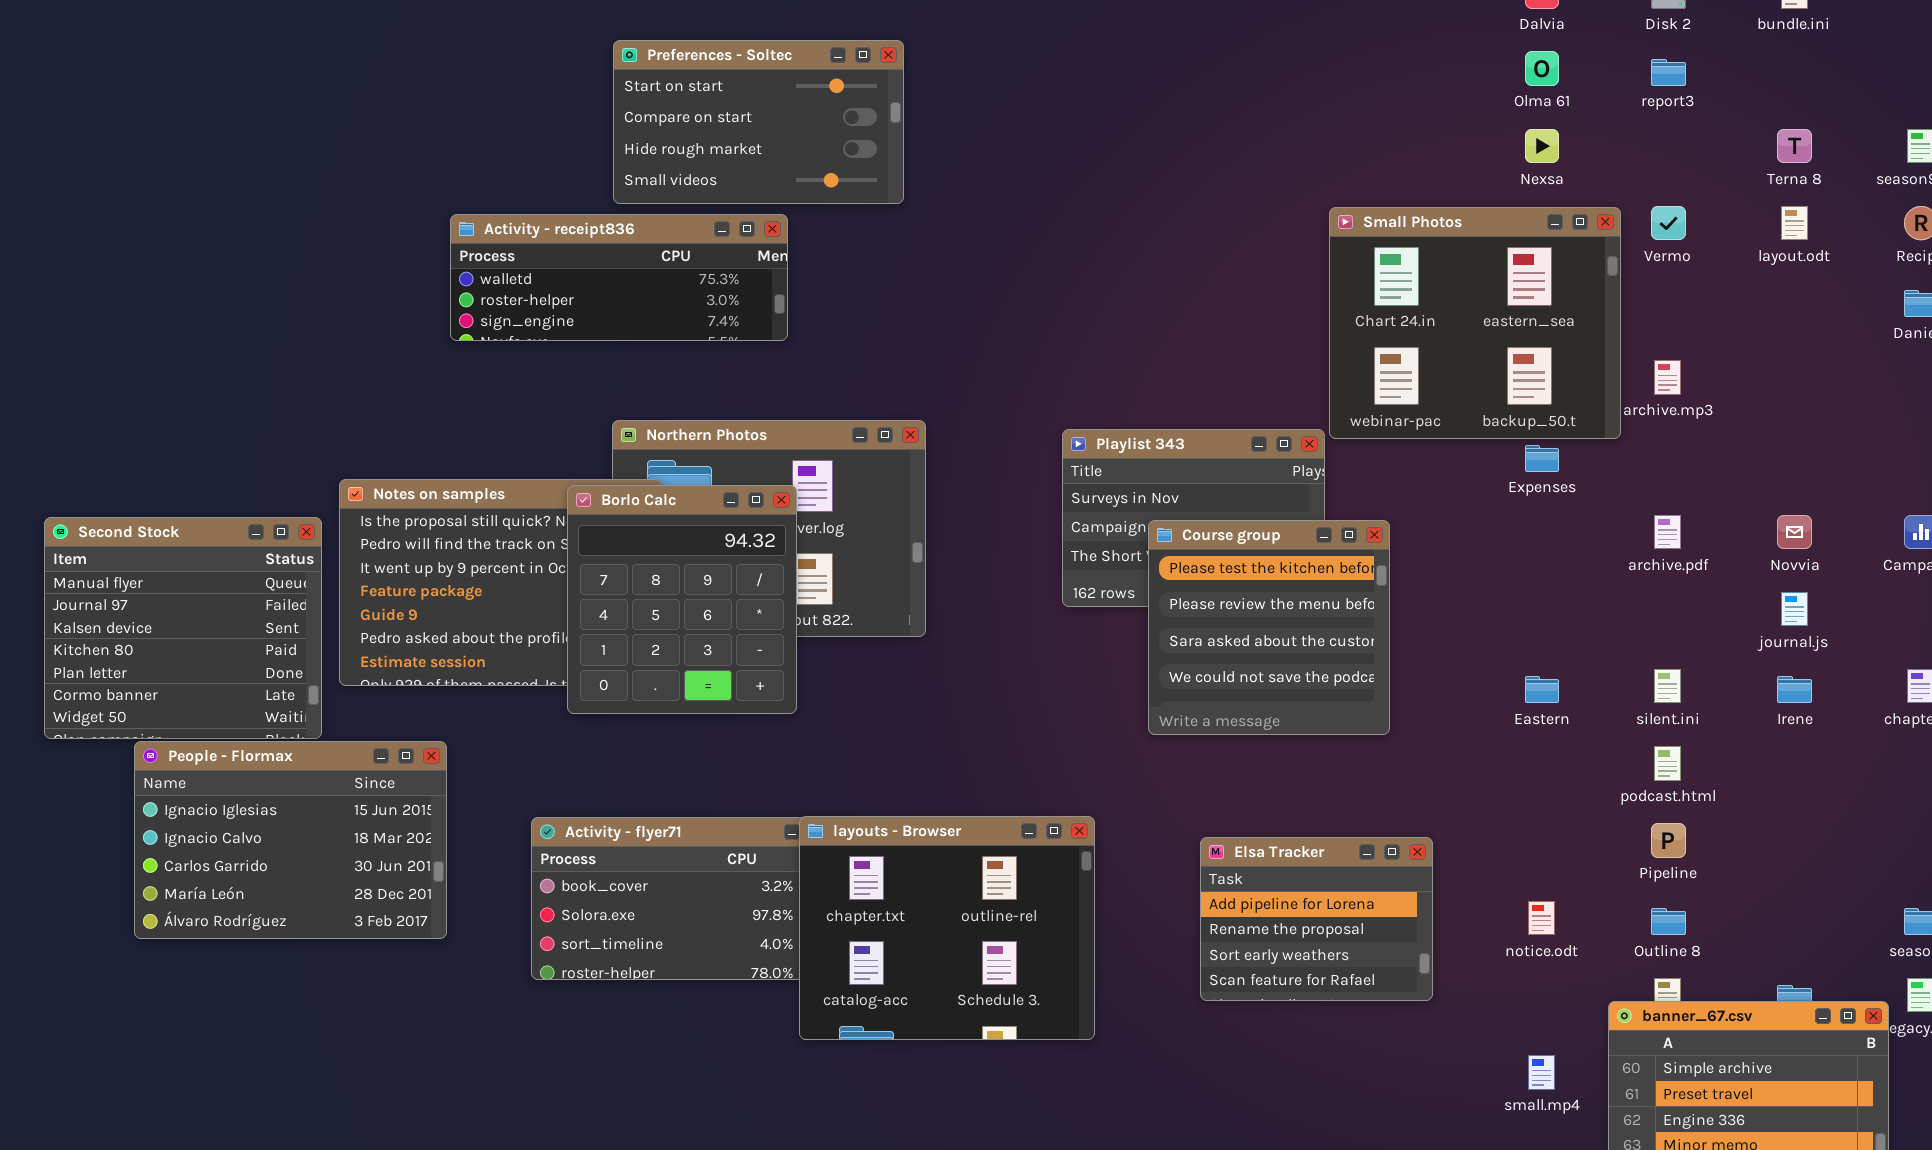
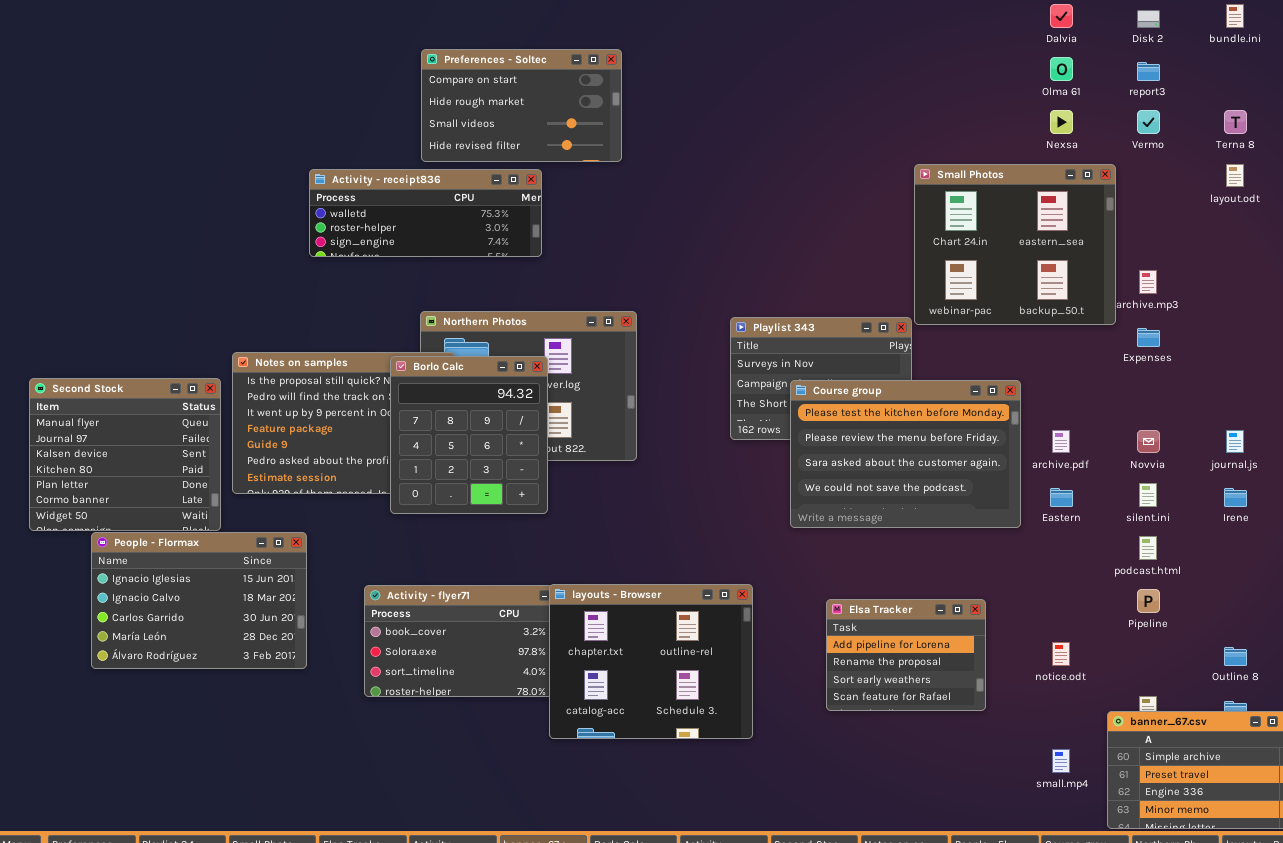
Preferences - Soltec: [613,40,904,204] -> [421,49,622,162], scrolled down 1 row
Vermo: [1651,206,1686,240] -> [1137,110,1160,134], moved
Expenses: [1525,445,1559,472] -> [1137,328,1160,347], moved
archive.pdf: [1654,515,1681,549] -> [1052,430,1070,453], moved
Novvia: [1777,515,1812,549] -> [1137,430,1160,453], moved
Course group: [1148,520,1390,735] -> [790,380,1021,528], resized
Outline 8: [1651,908,1686,935] -> [1224,647,1247,666], moved

